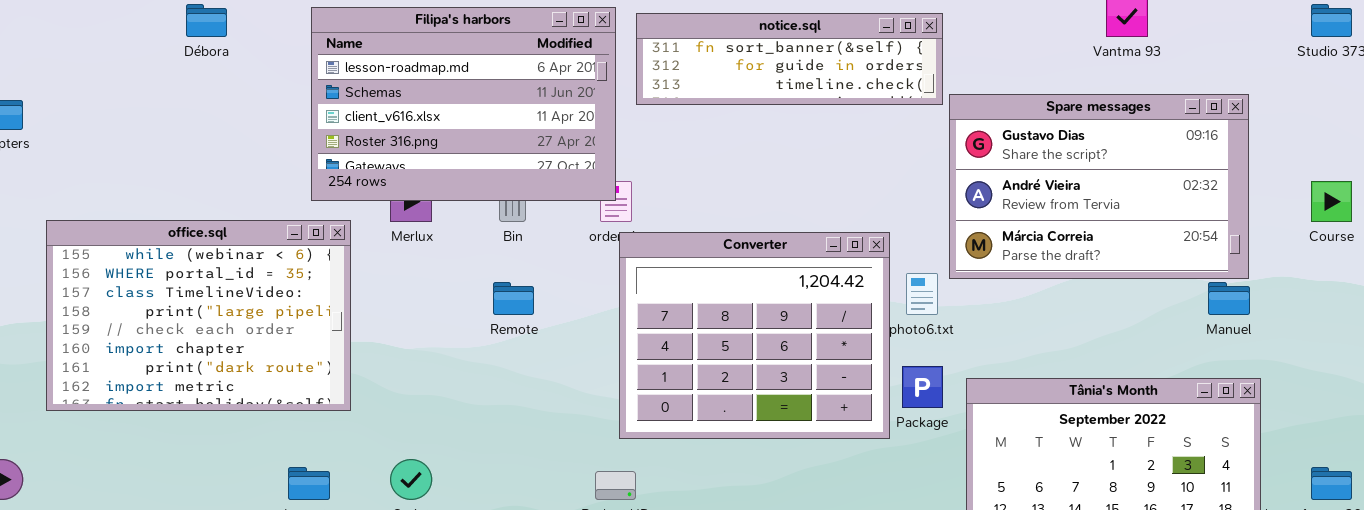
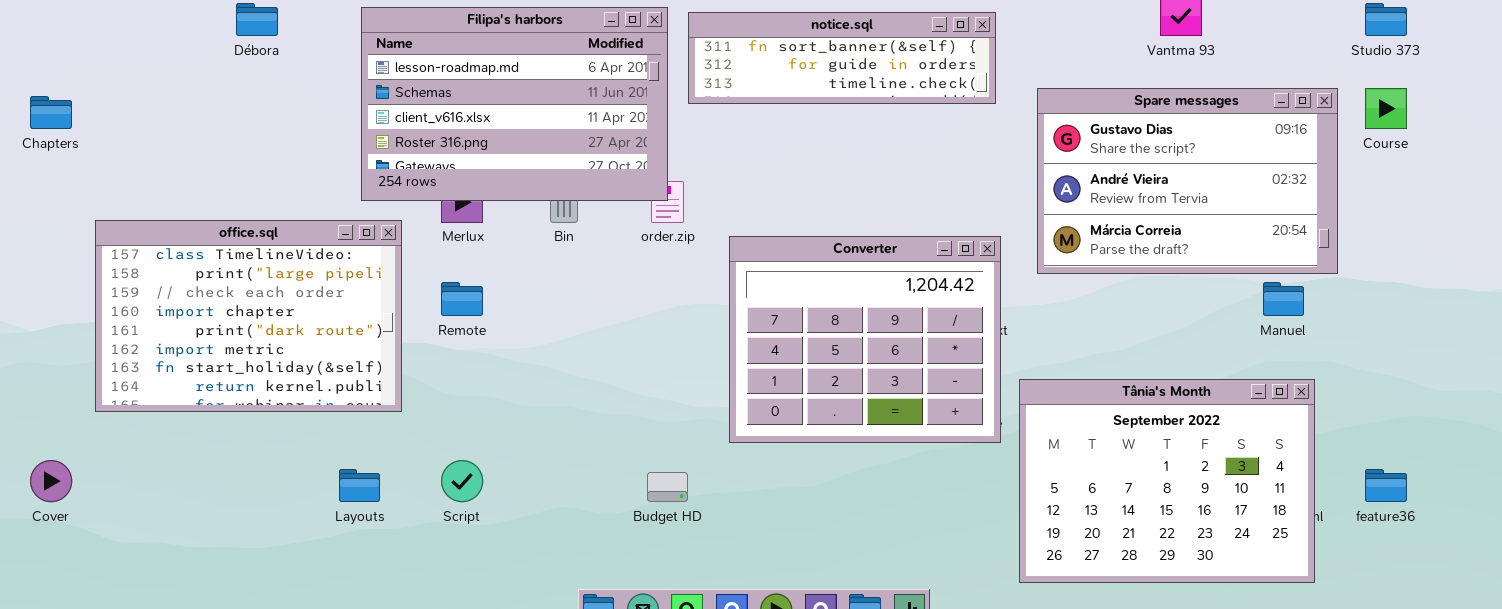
Spare messages: [949,94,1249,279] -> [1037,88,1338,274], moved
Course: [1311,181,1352,222] -> [1365,88,1407,129], moved
office.sql: [46,220,351,411] -> [95,220,402,412], scrolled down 2 rows
Converter: [619,232,890,439] -> [729,236,1001,443], moved
Remote: [493,282,534,315] -> [441,282,483,316], moved

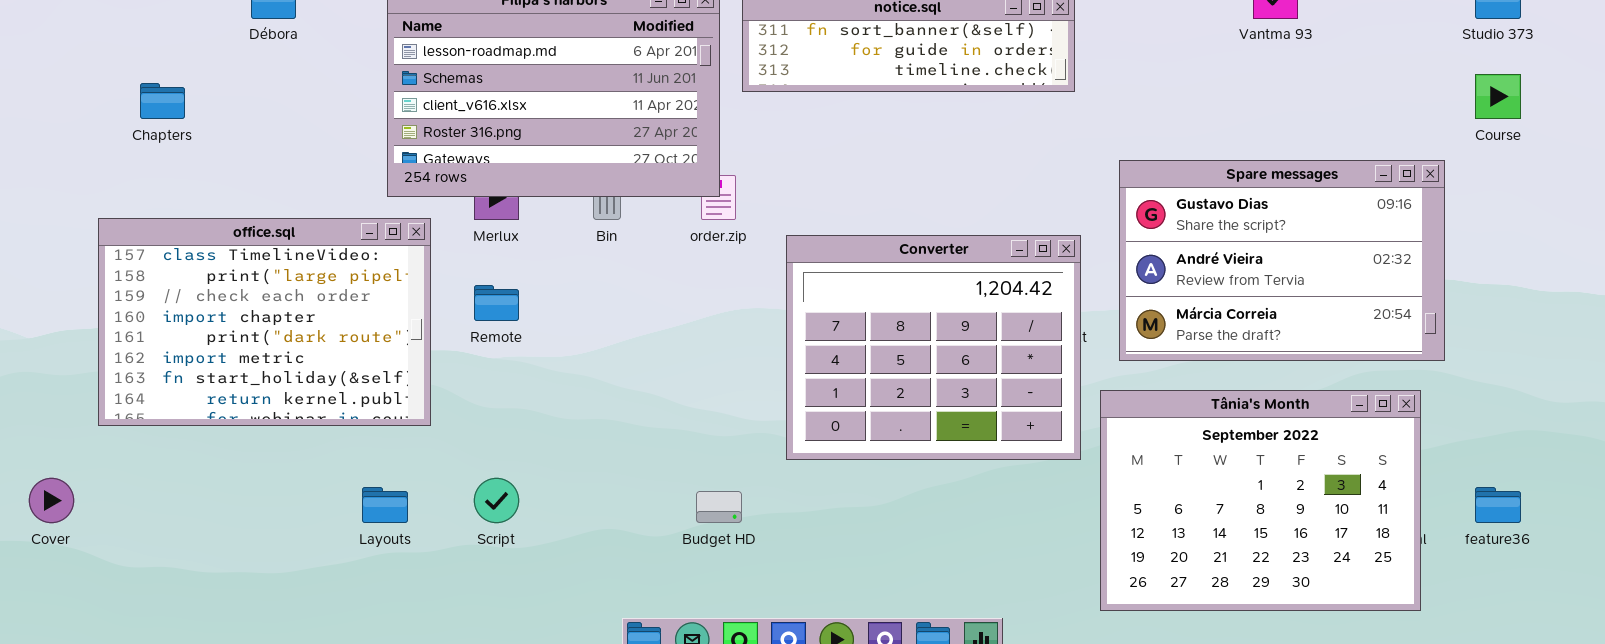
Spare messages: [1037,88,1338,274] -> [1119,160,1445,361], moved
Chapters: [30,96,72,129] -> [140,83,185,119], moved

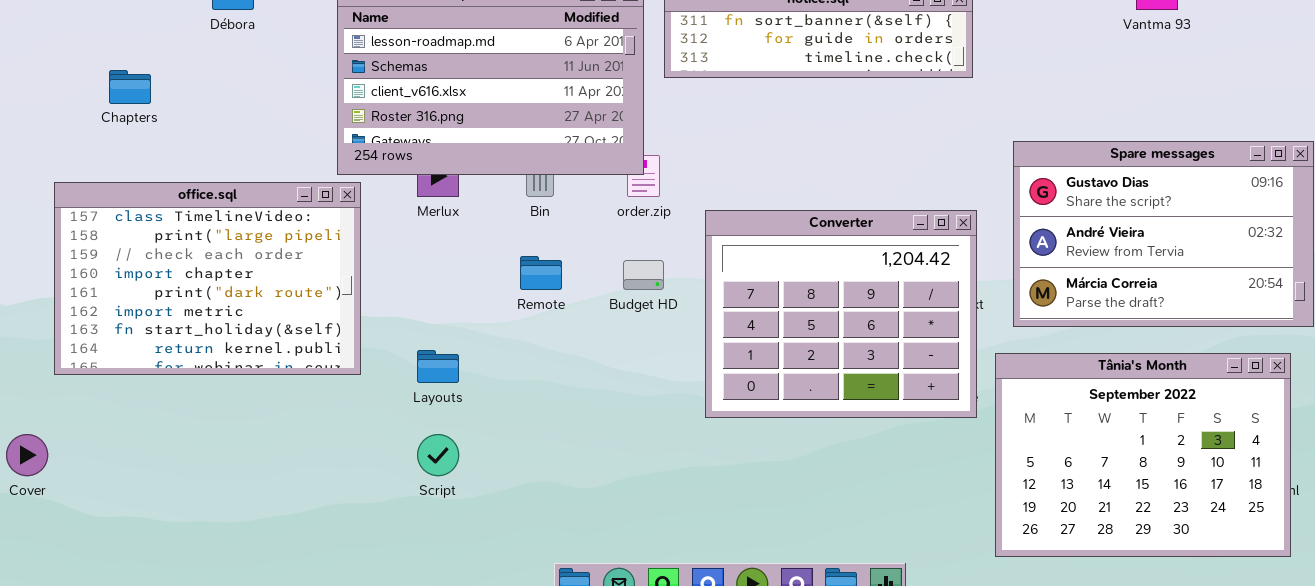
office.sql: [98,218,431,426] -> [54,182,361,375], moved
Remote: [474,285,519,321] -> [520,256,562,290], moved
Layouts: [362,487,408,523] -> [417,350,459,383], moved
Budget HD: [696,491,742,523] -> [623,260,664,290], moved

